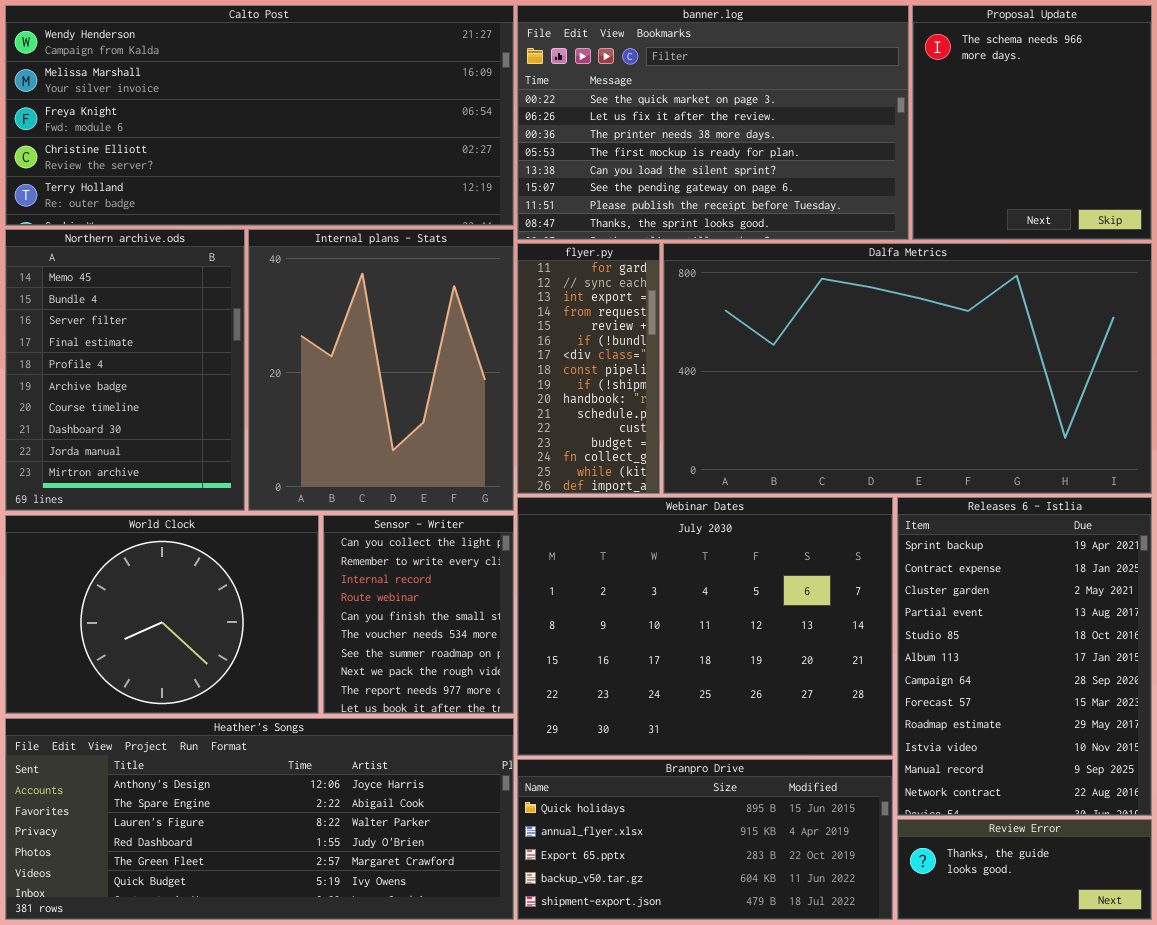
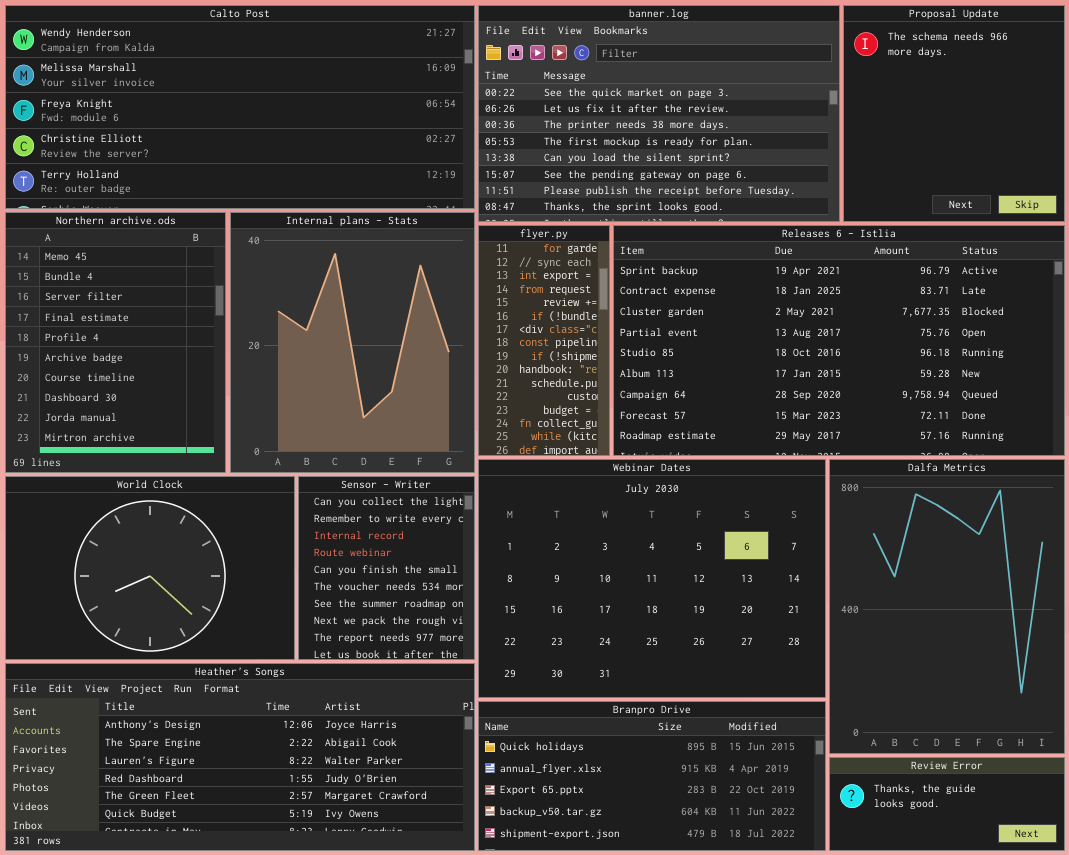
Dalfa Metrics: [663,243,1152,494] -> [829,459,1065,754], moved, resized
Releases 6 - Istlia: [897,497,1152,816] -> [613,225,1065,456], moved, resized

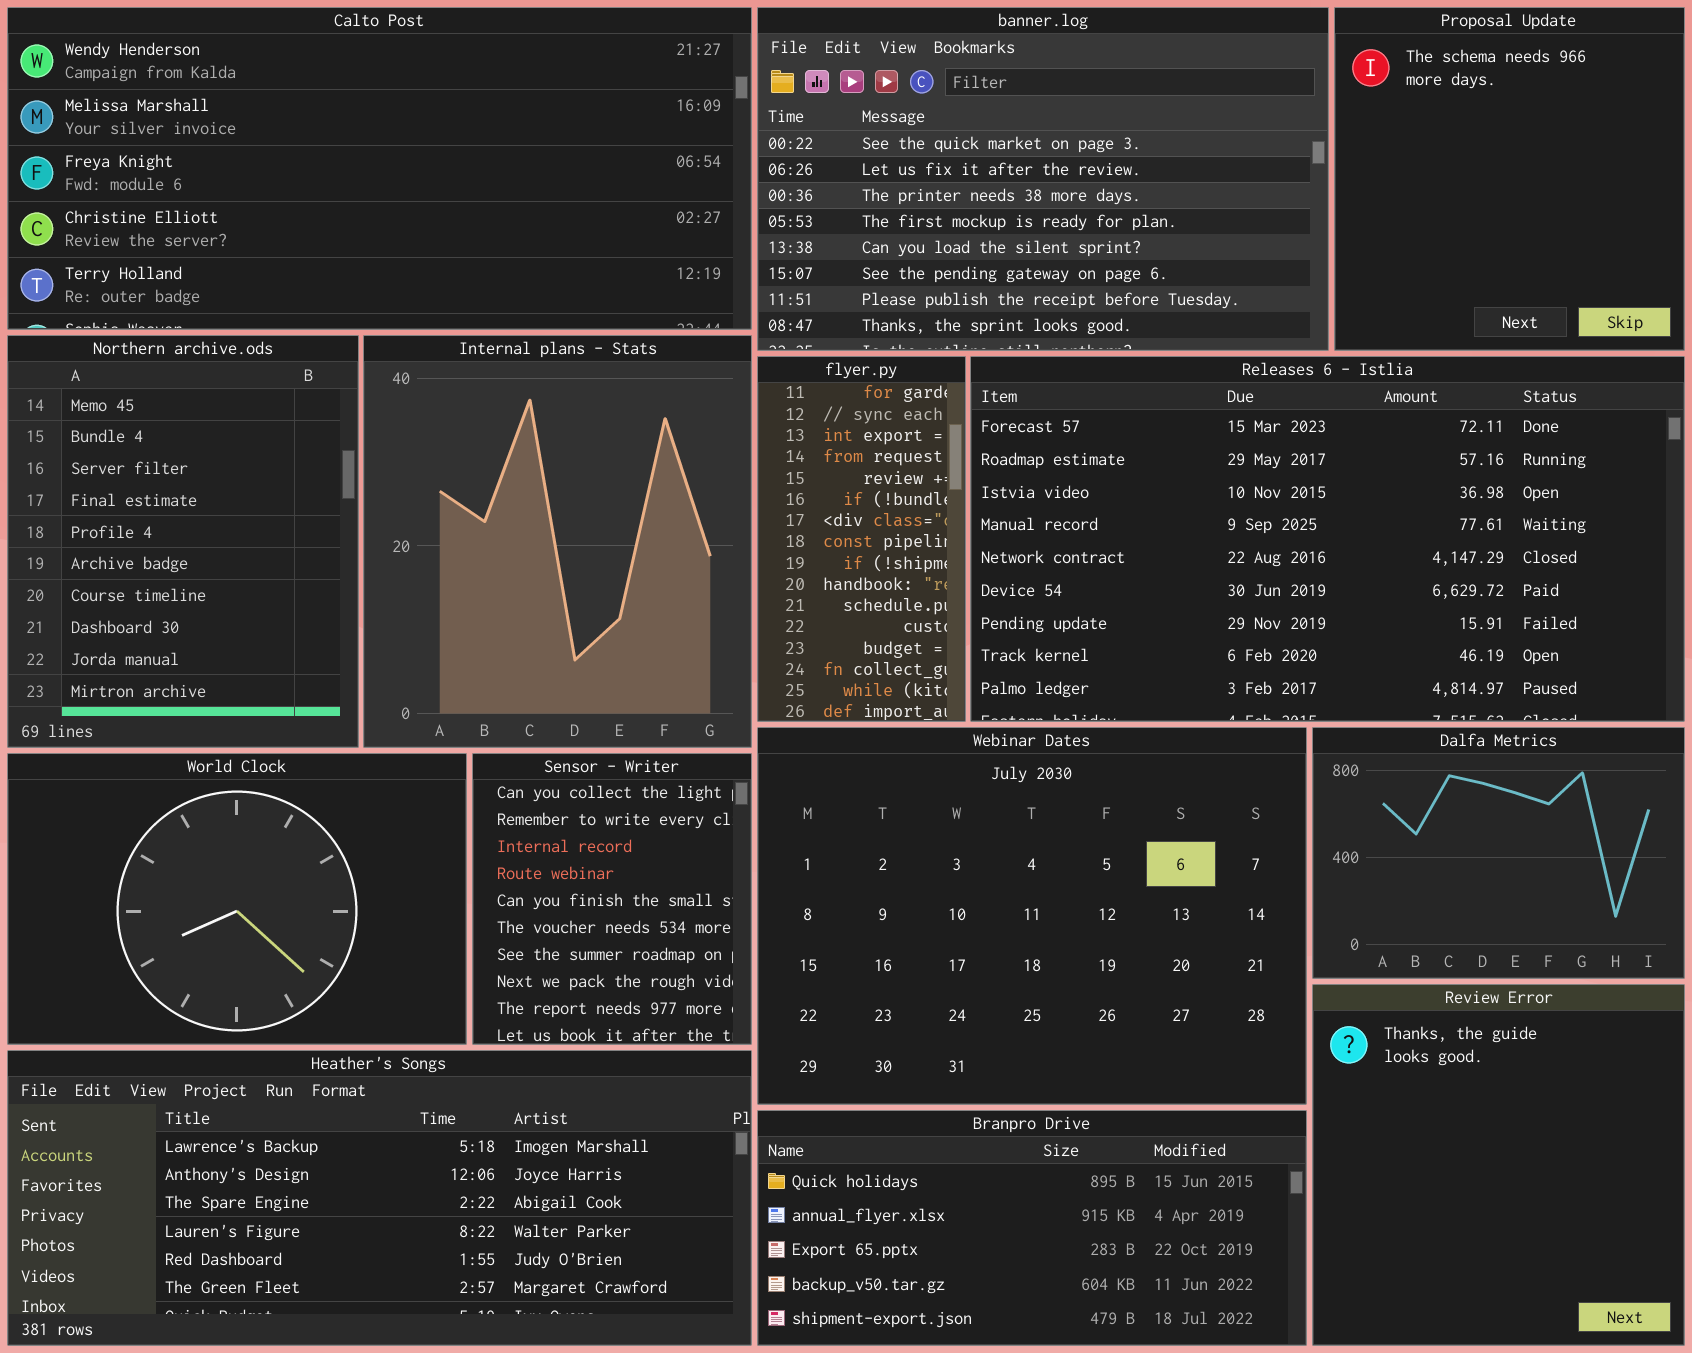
Releases 6 - Istlia: [613,225,1065,456] -> [970,356,1685,722], scrolled down 7 rows
Dalfa Metrics: [829,459,1065,754] -> [1312,727,1685,979], resized
Heather's Songs: [5,663,475,851] -> [7,1050,752,1346], scrolled up 1 row
Review Error: [829,757,1065,851] -> [1312,984,1685,1346], resized

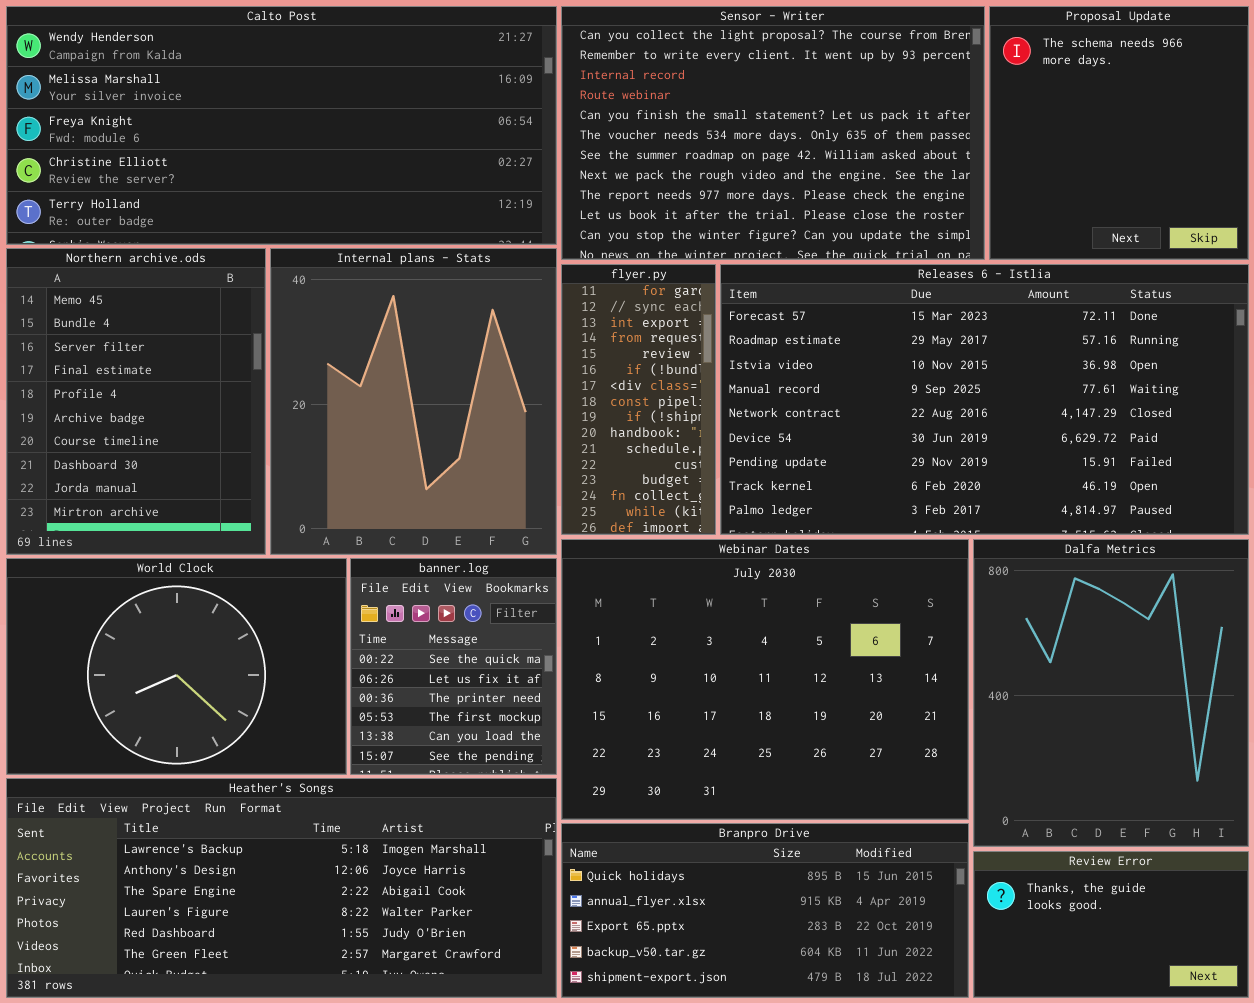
banner.log: [757,7,1329,351] -> [350,558,557,775], moved, resized
Dalfa Metrics: [1312,727,1685,979] -> [973,539,1249,847], resized
Sensor - Writer: [472,753,752,1045] -> [561,6,985,260], moved, resized
Review Error: [1312,984,1685,1346] -> [973,851,1249,998], resized

